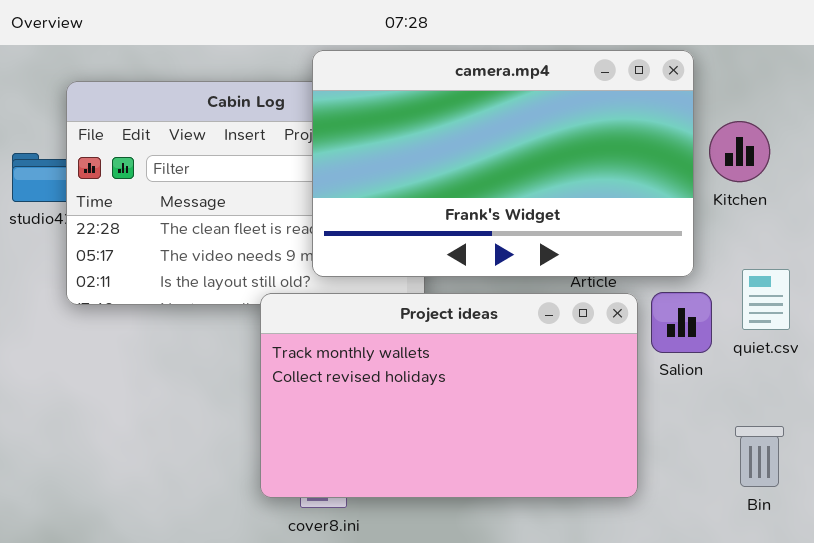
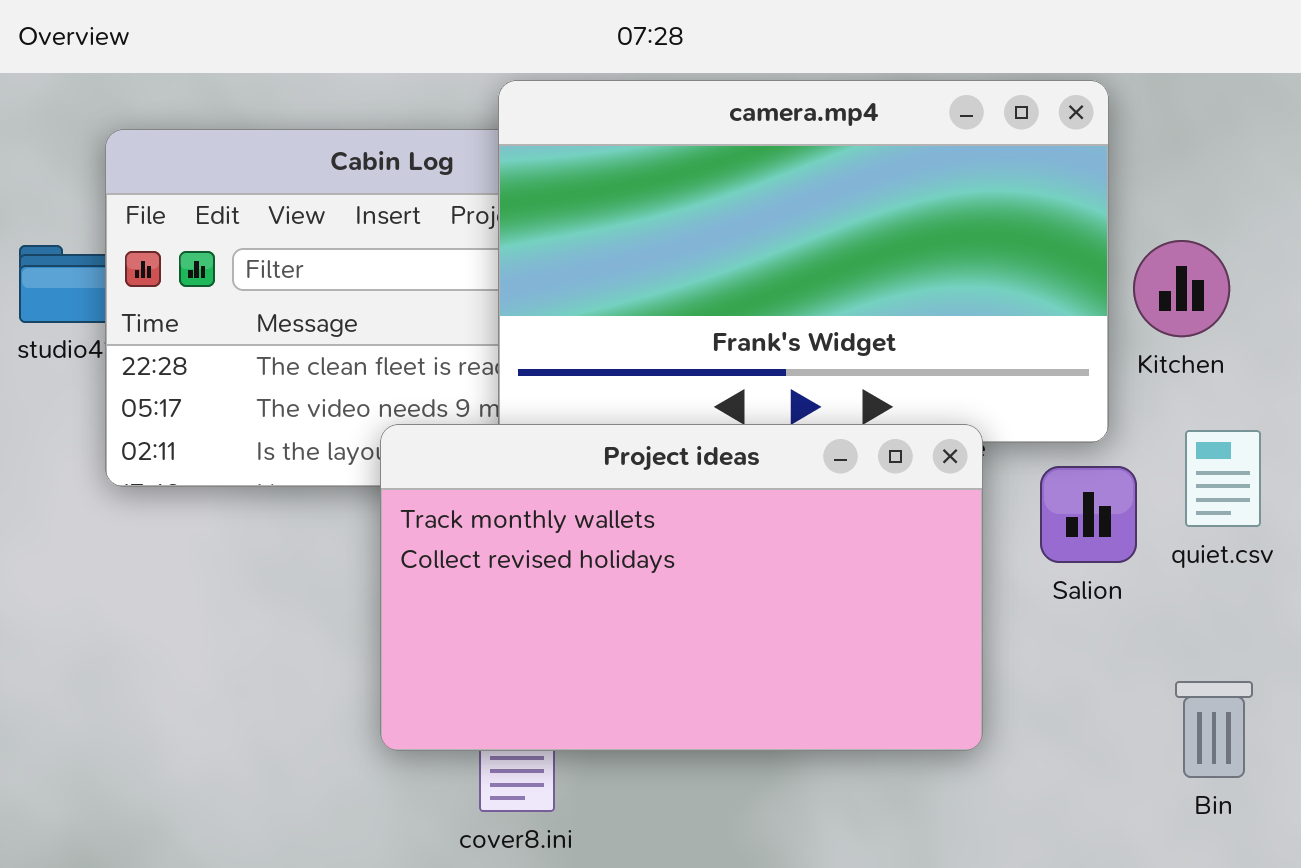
Kitchen: [709,121,770,182] -> [1133,240,1230,337], moved
Project ideas: [260,293,638,498] -> [380,424,983,751], moved

